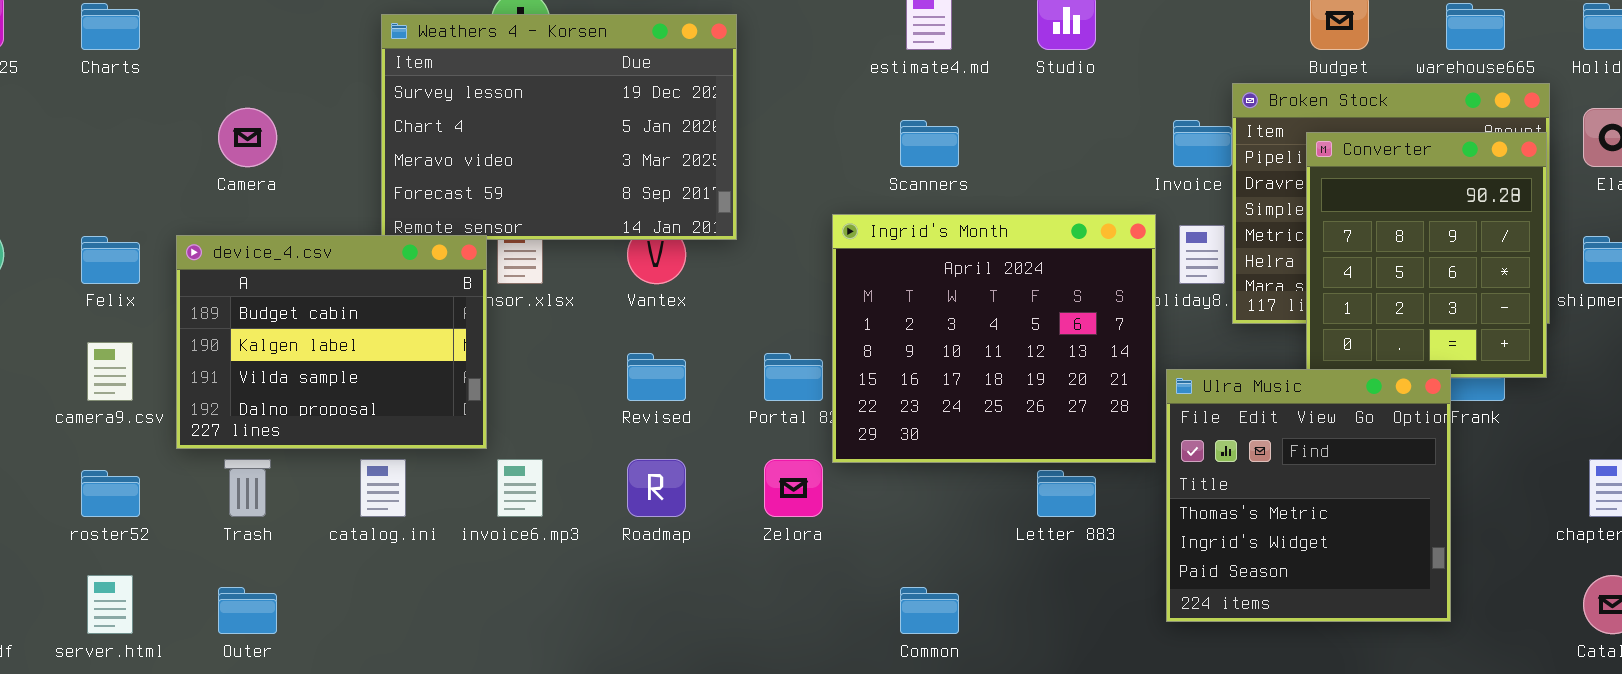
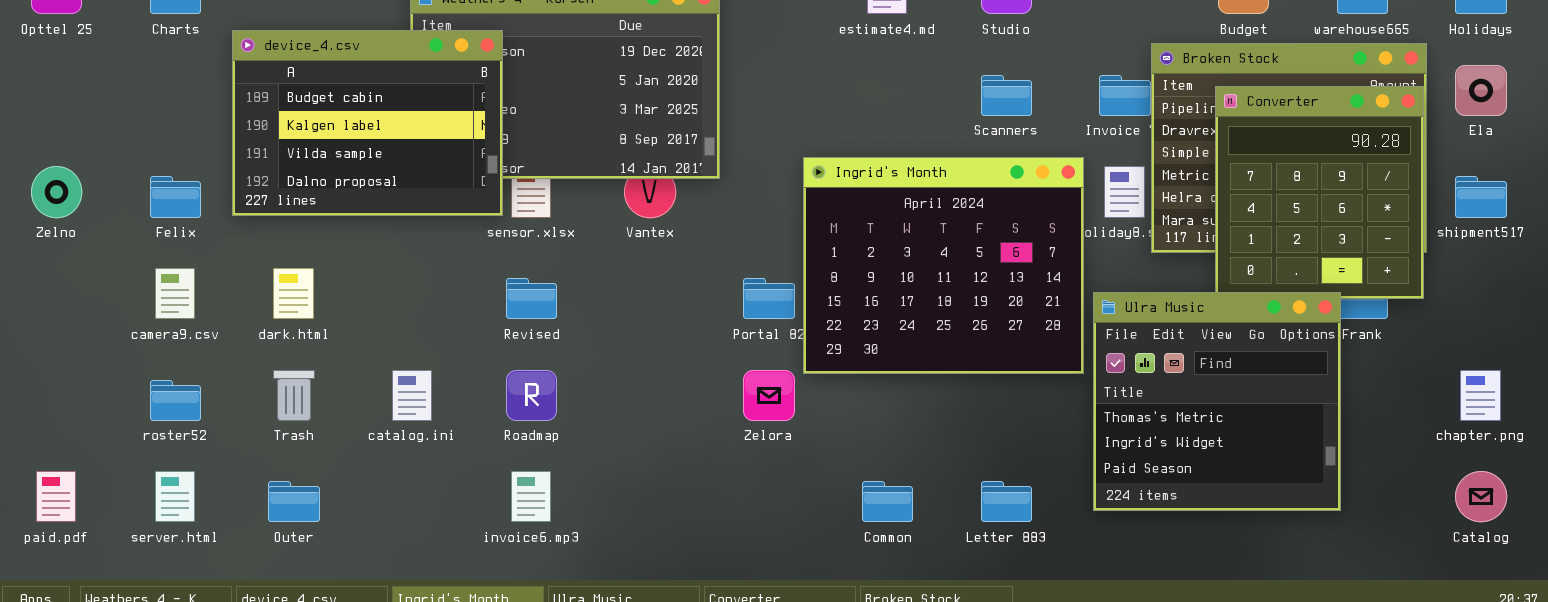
Scanners: [900,120,959,167] -> [981,75,1032,116], moved
device_4.csv: [176,235,487,449] -> [232,30,503,216], moved
Revised: [627,353,686,401] -> [506,278,557,319], moved
invoice6.mp3: [497,459,543,517] -> [511,471,551,522], moved
Roadmap: [627,459,686,517] -> [506,370,557,421], moved
Letter 883: [1037,470,1096,517] -> [981,481,1032,522], moved

